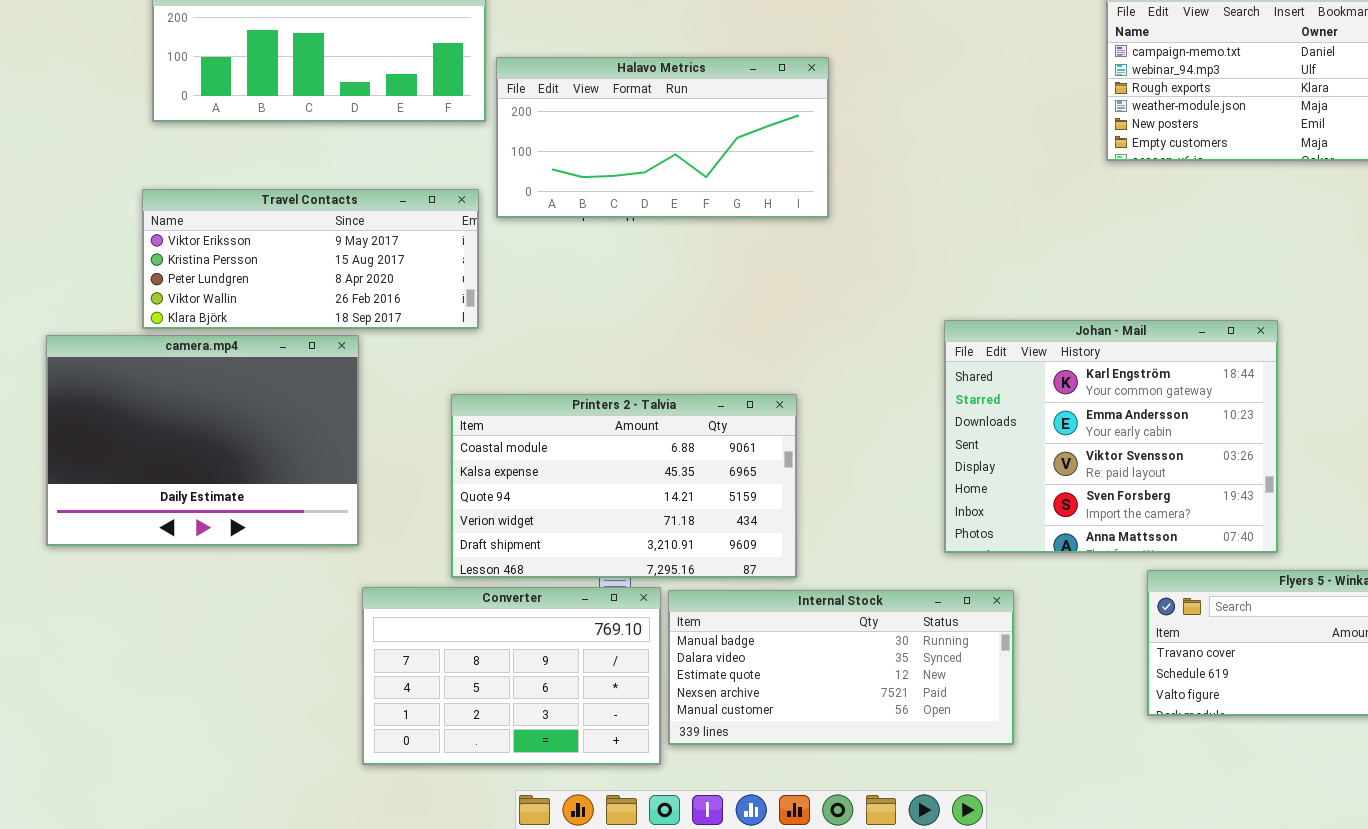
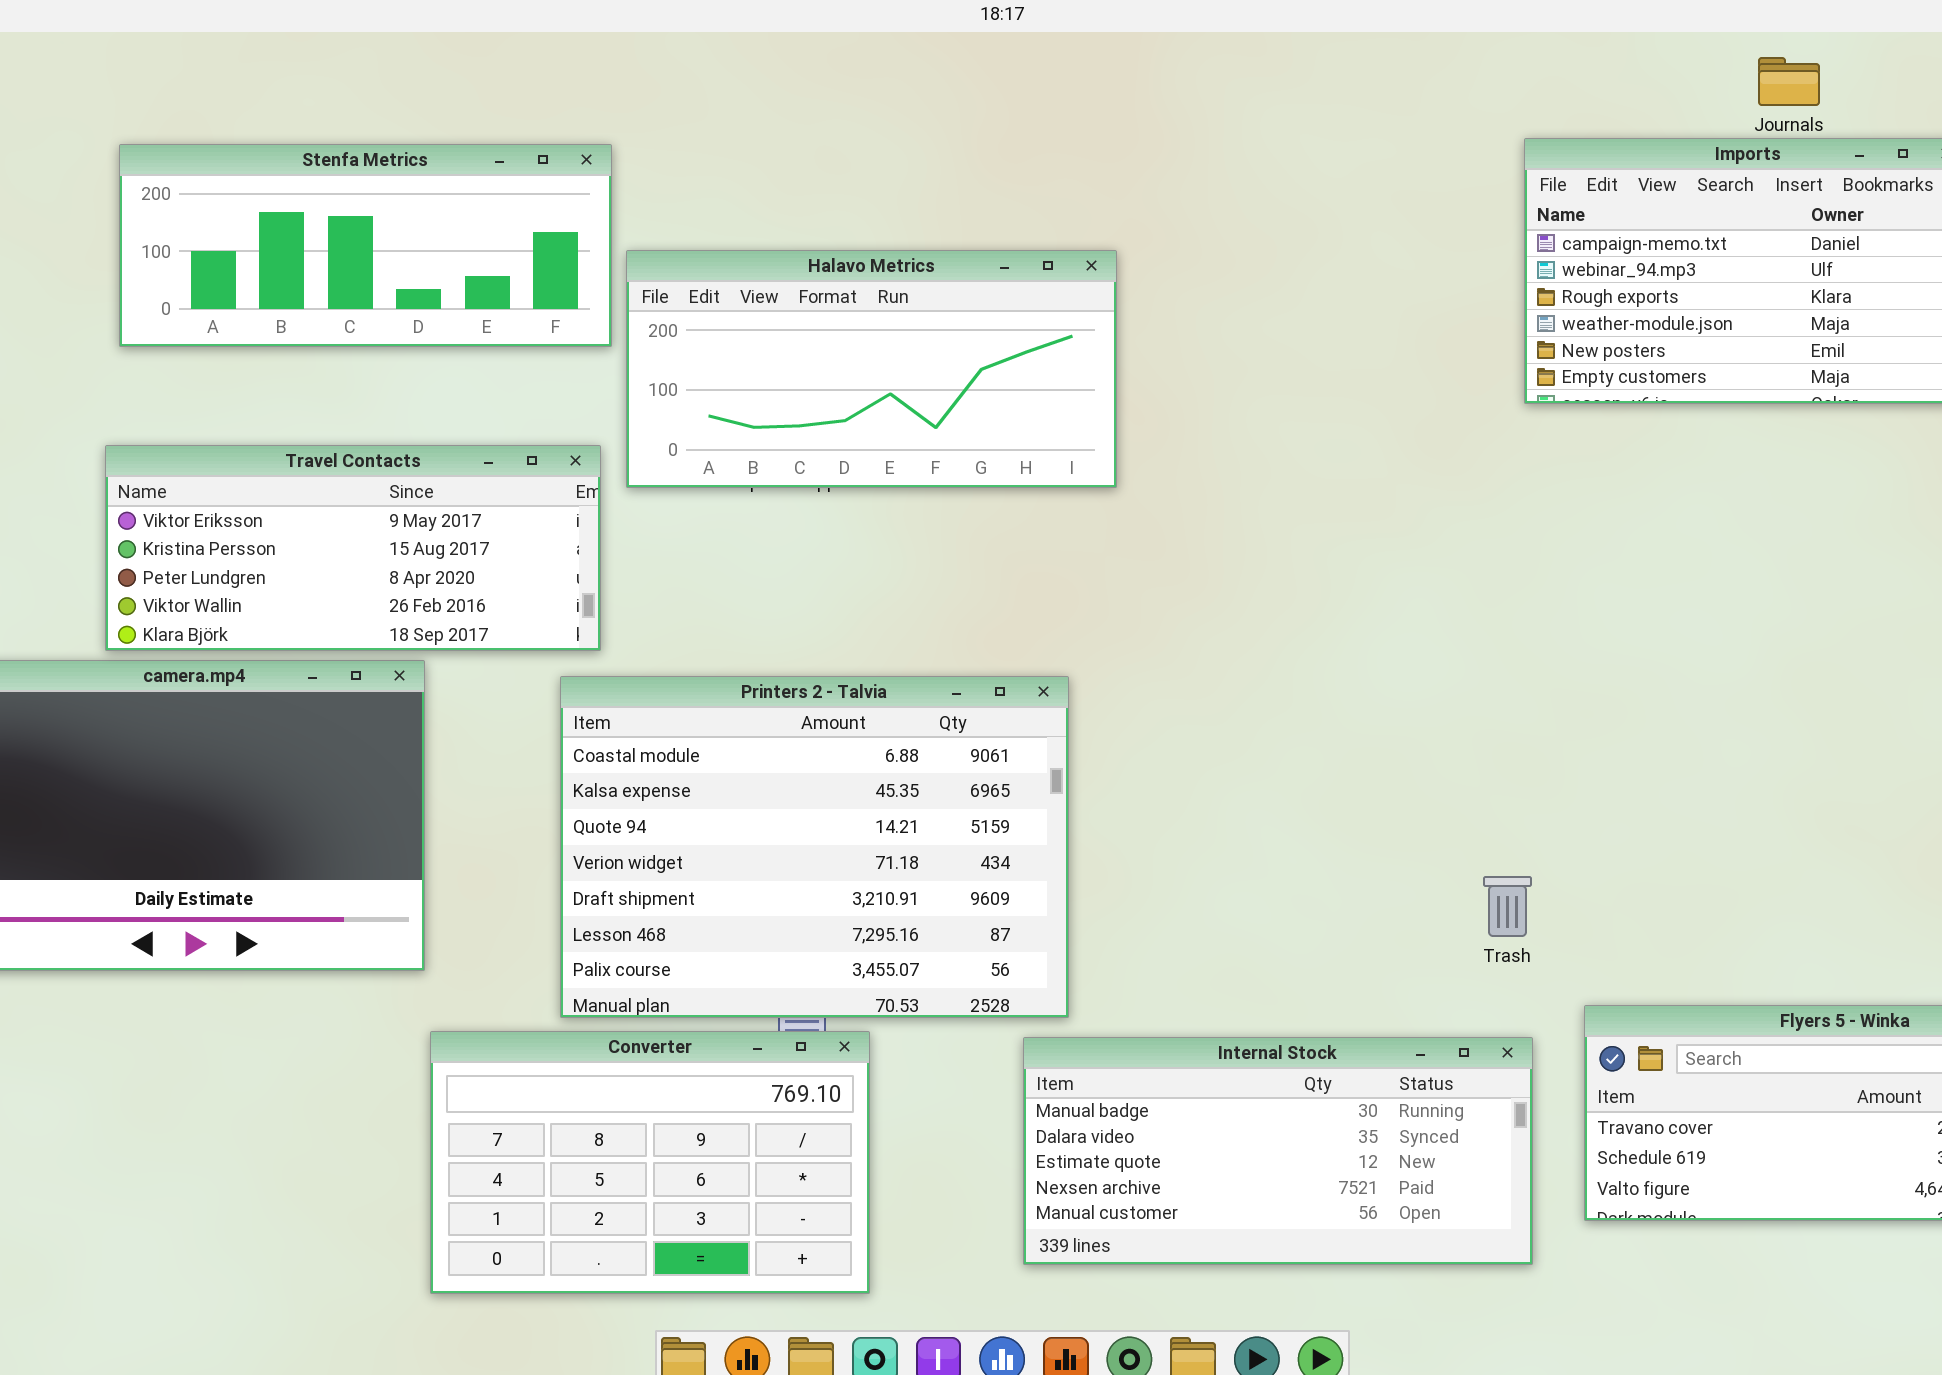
Johan - Mail: [944,320,1278,553] -> none, closed
Printers 2 - Talvia: [451,394,797,578] -> [560,676,1069,1018], resized
Internal Stock: [668,590,1014,745] -> [1023,1037,1533,1265], moved

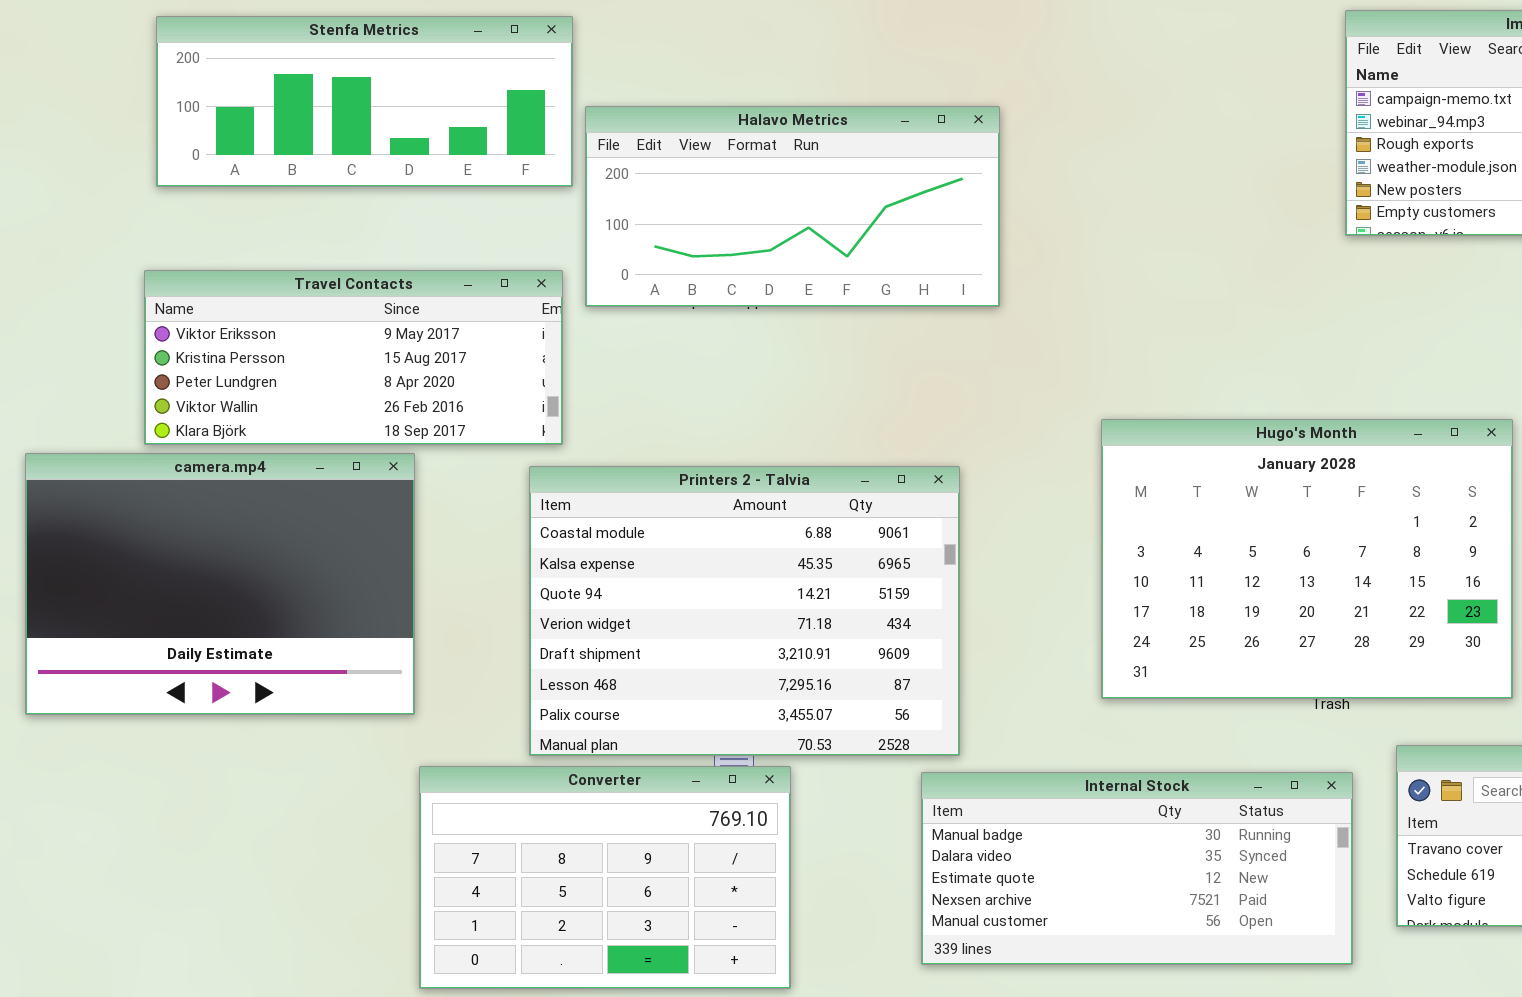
Hugo's Month: none -> [1101,419,1513,699], opened

